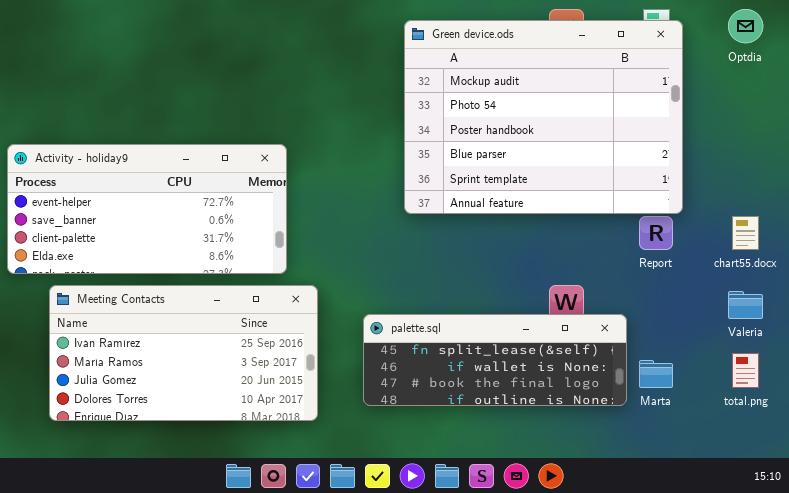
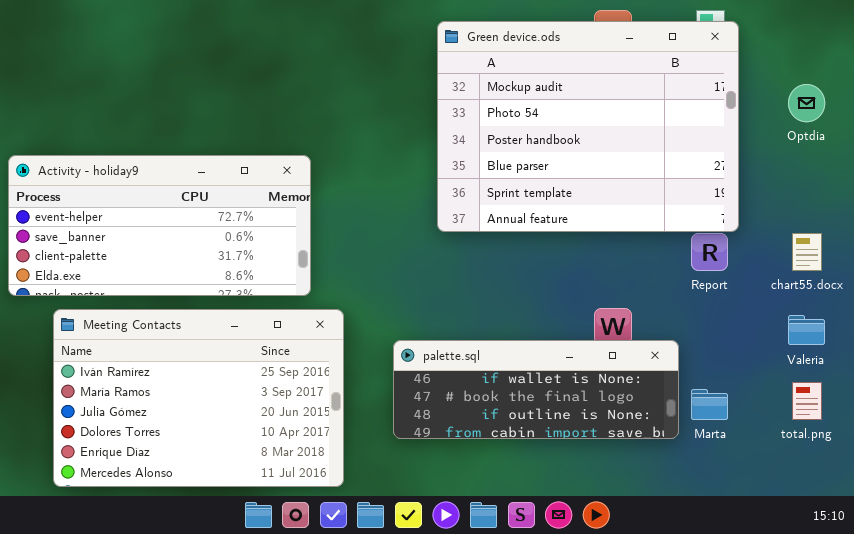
Optdia: [728,9,763,43] -> [788,84,825,122], moved
Meeting Contacts: [49,285,318,421] -> [53,309,344,487], resized
palette.sql: [363,314,627,406] -> [393,340,679,439], scrolled down 1 row

